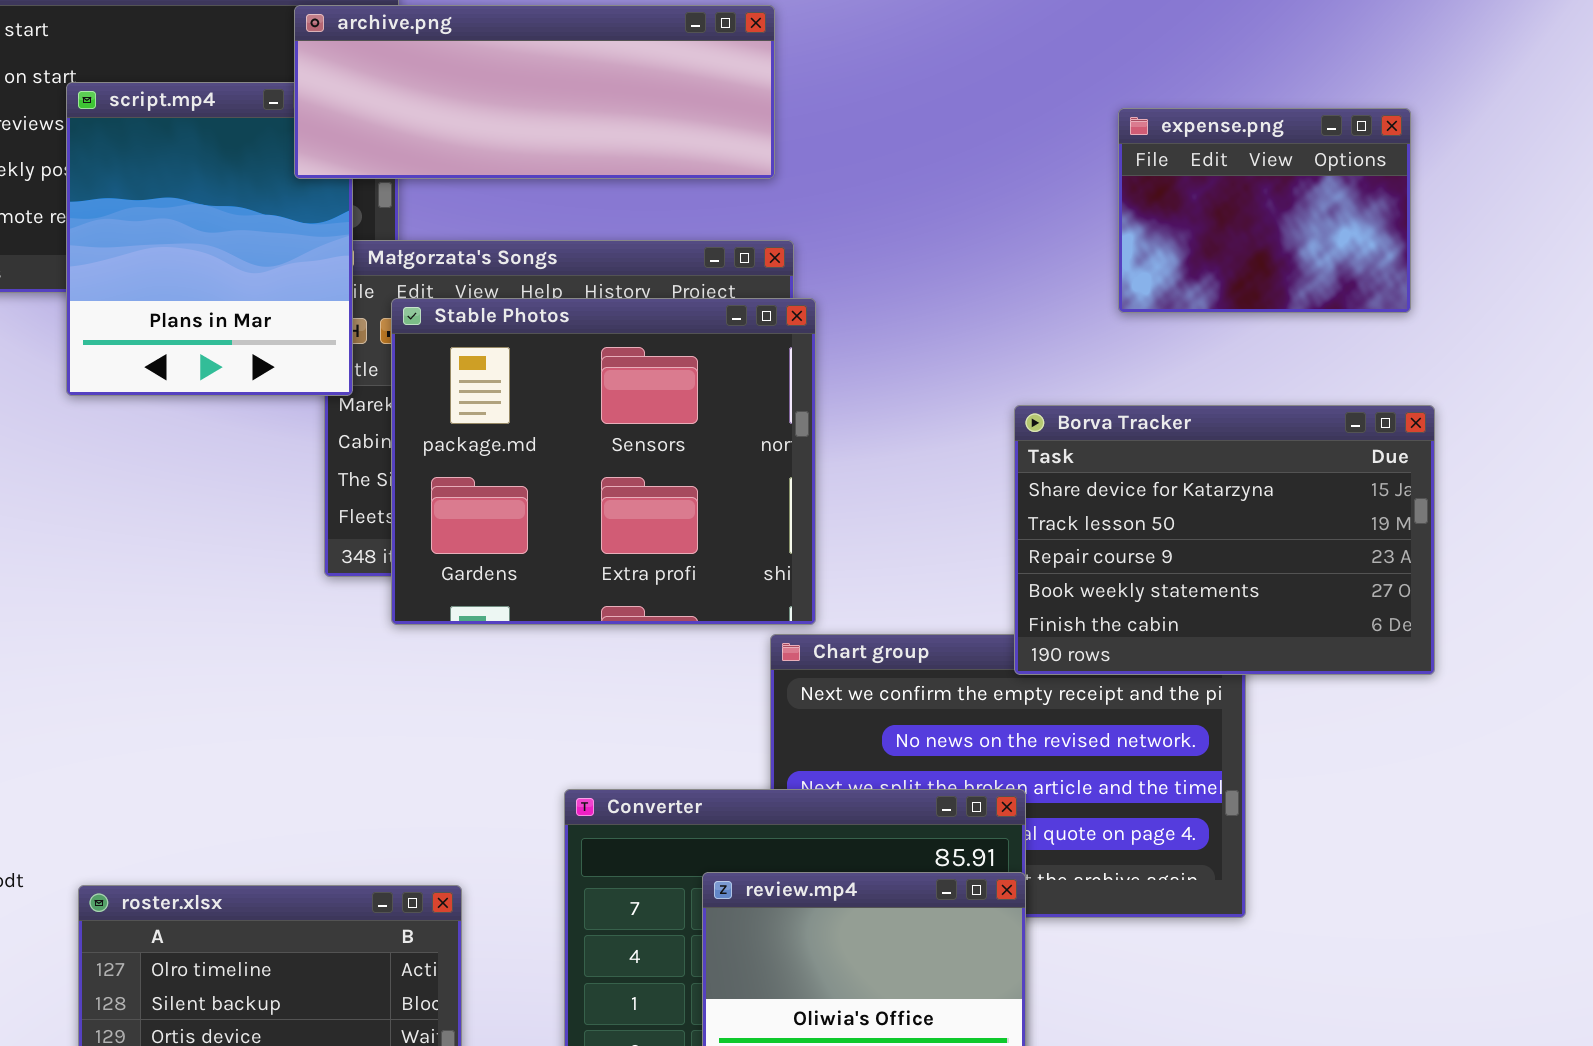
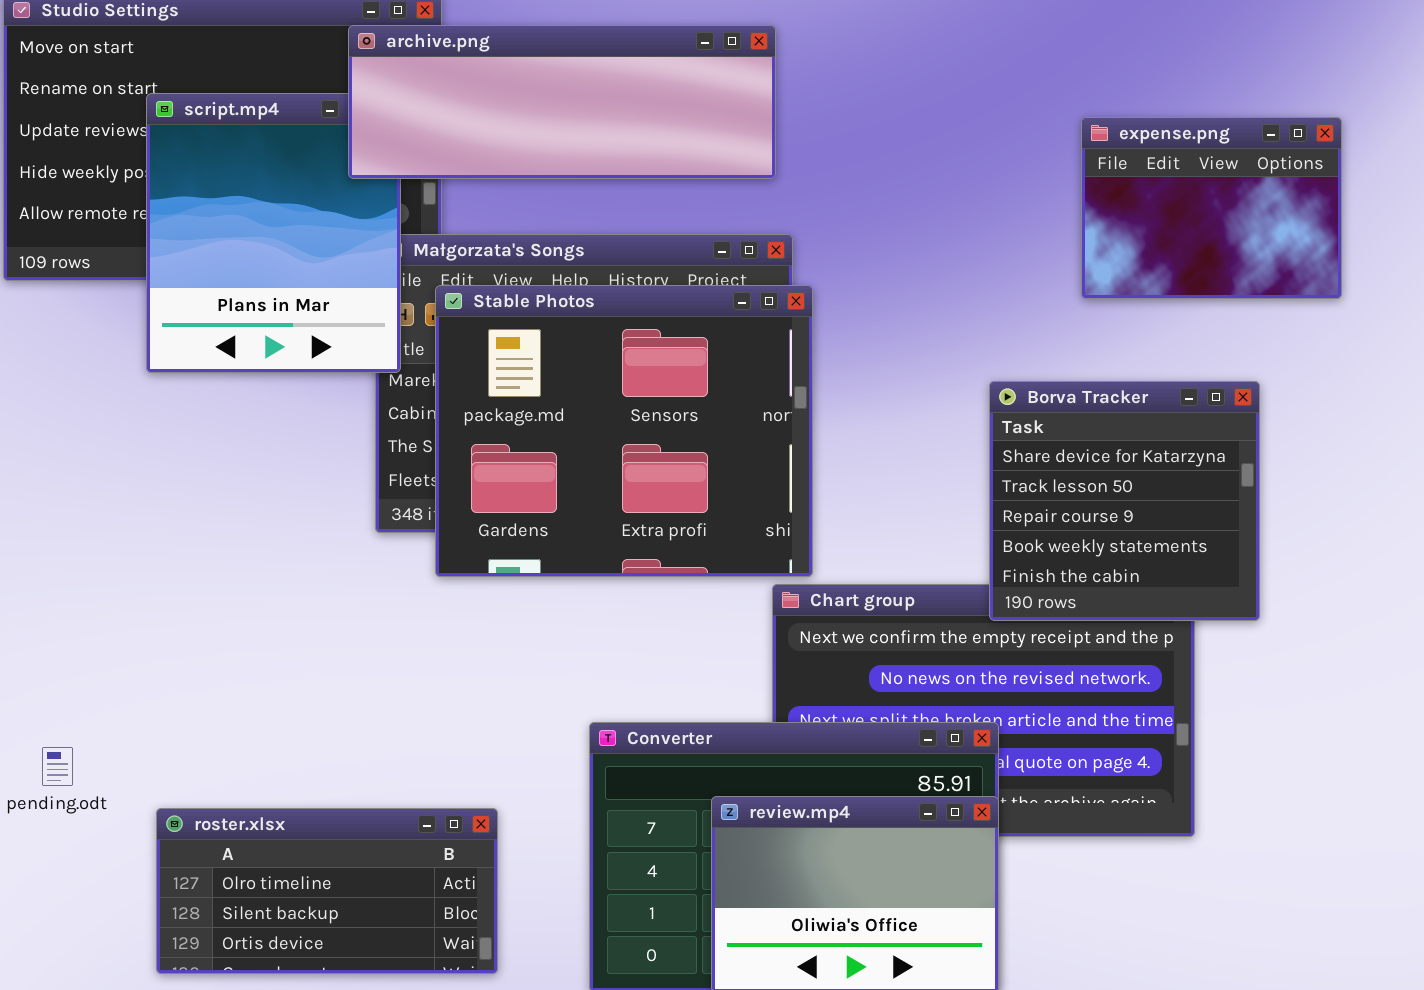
Borva Tracker: [1014,405,1435,675] -> [989,381,1260,621], resized

